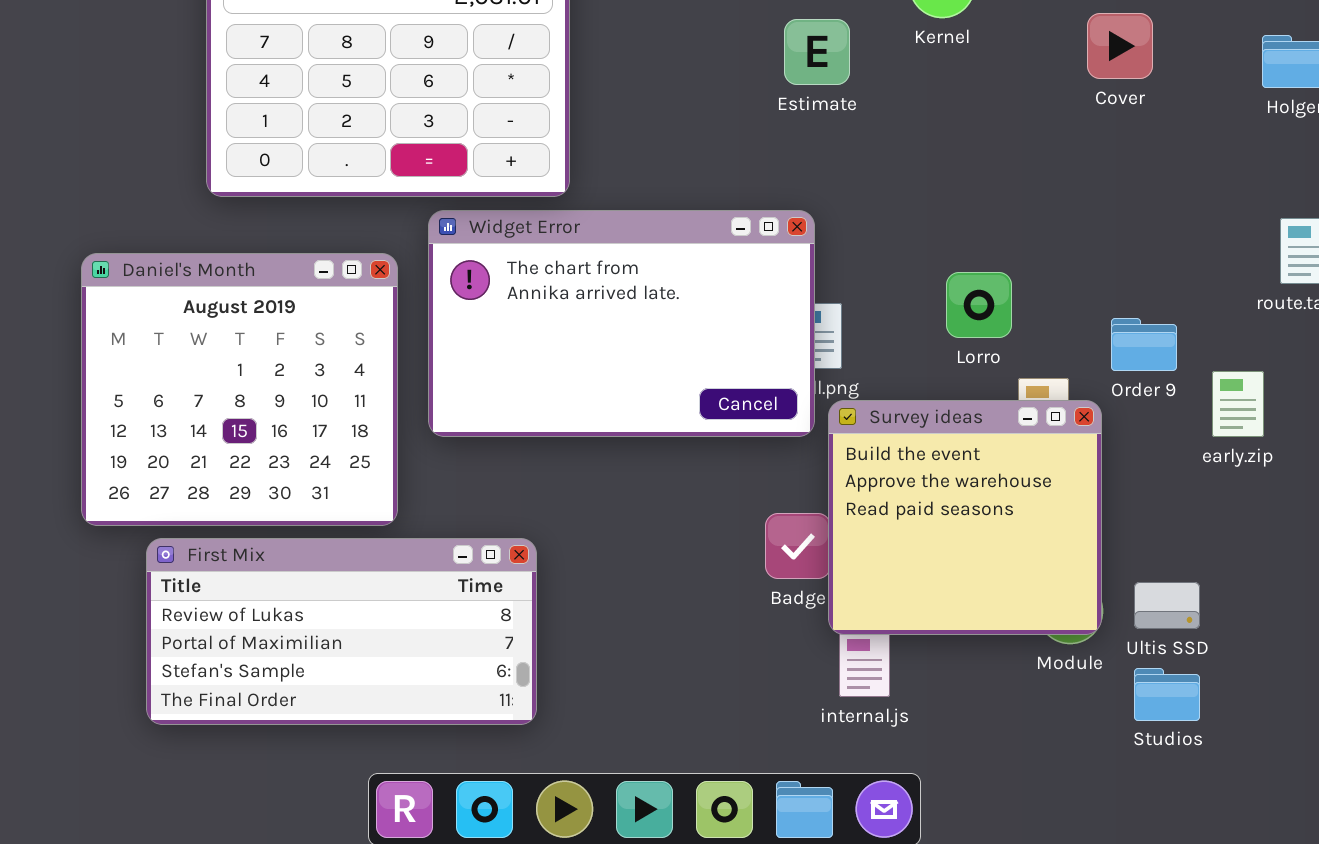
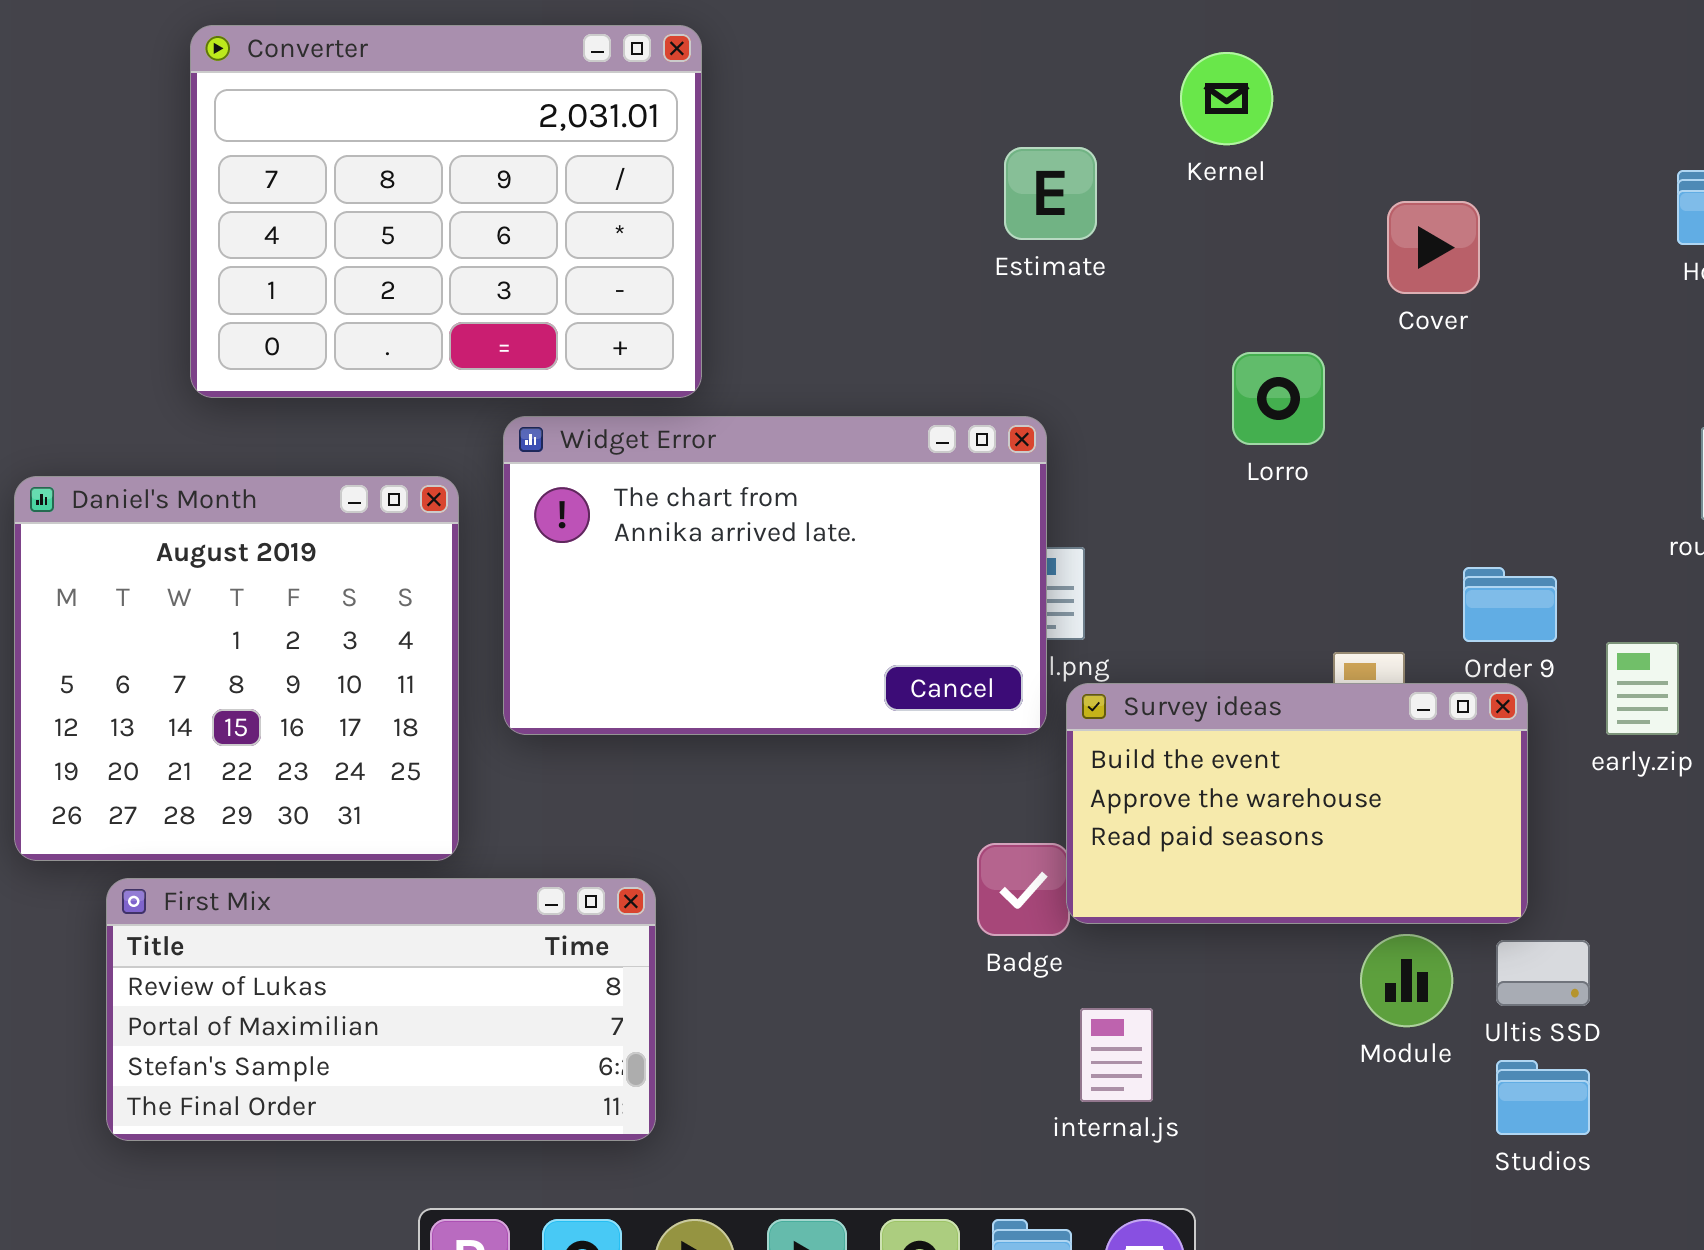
Cover: [1087,13,1153,79] -> [1387,201,1480,294], moved
Lorro: [946,272,1012,338] -> [1232,352,1325,445], moved
Survey ideas: [828,400,1102,635] -> [1066,683,1528,924], resized

